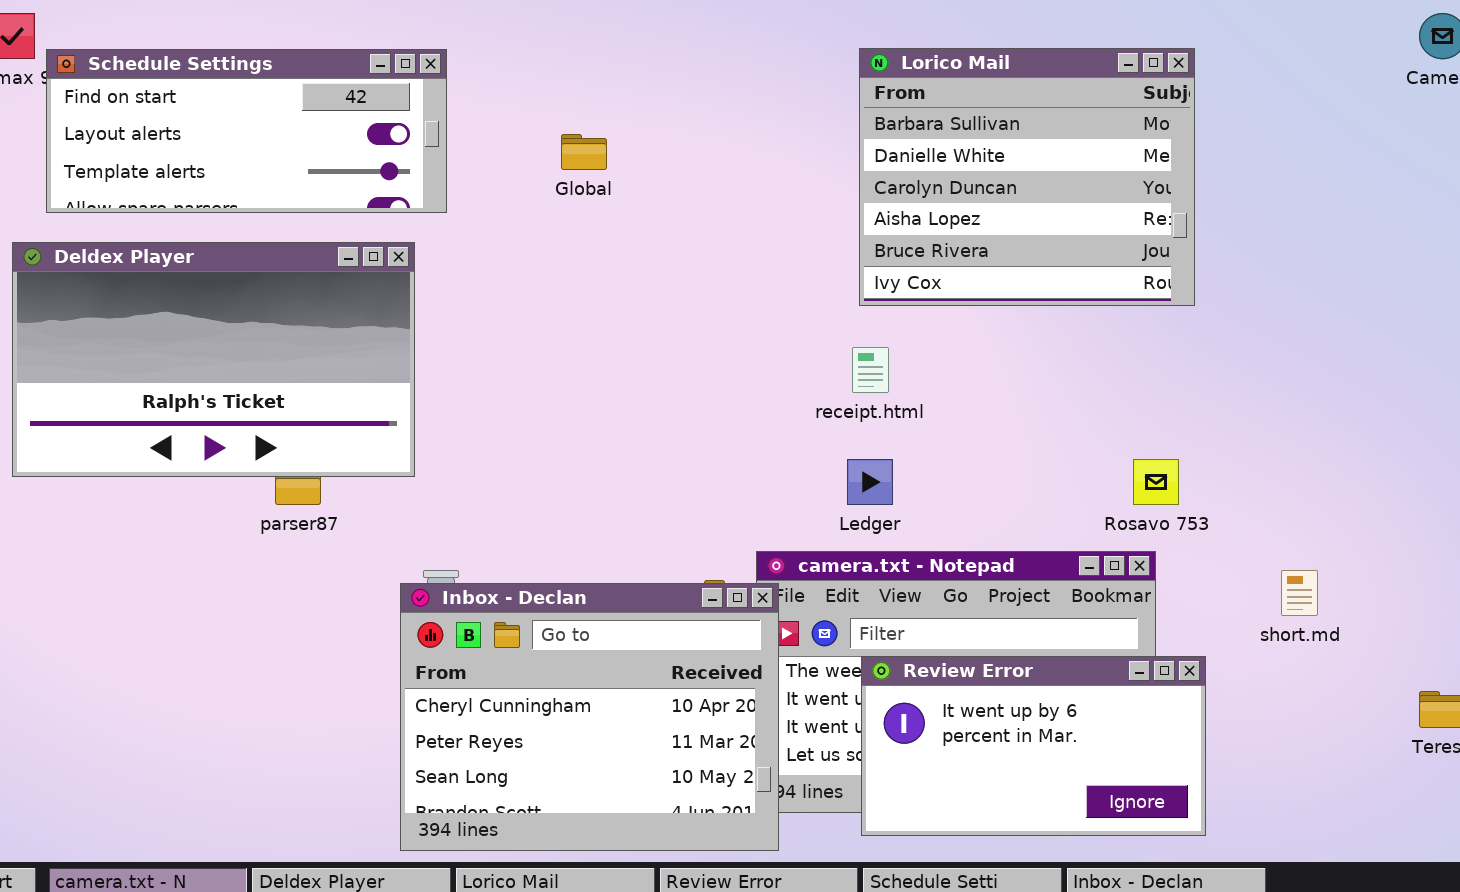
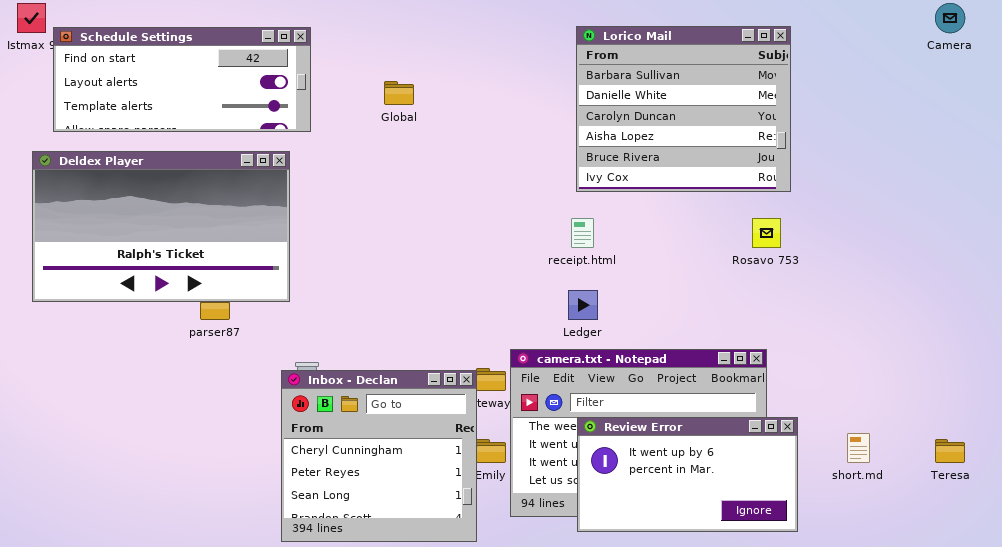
Rosavo 753: [1133,459,1179,505] -> [752,218,781,248], moved
short.md: [1281,570,1318,616] -> [847,433,870,463], moved
Inbox - Declan: [400,583,779,851] -> [281,370,477,542], resized

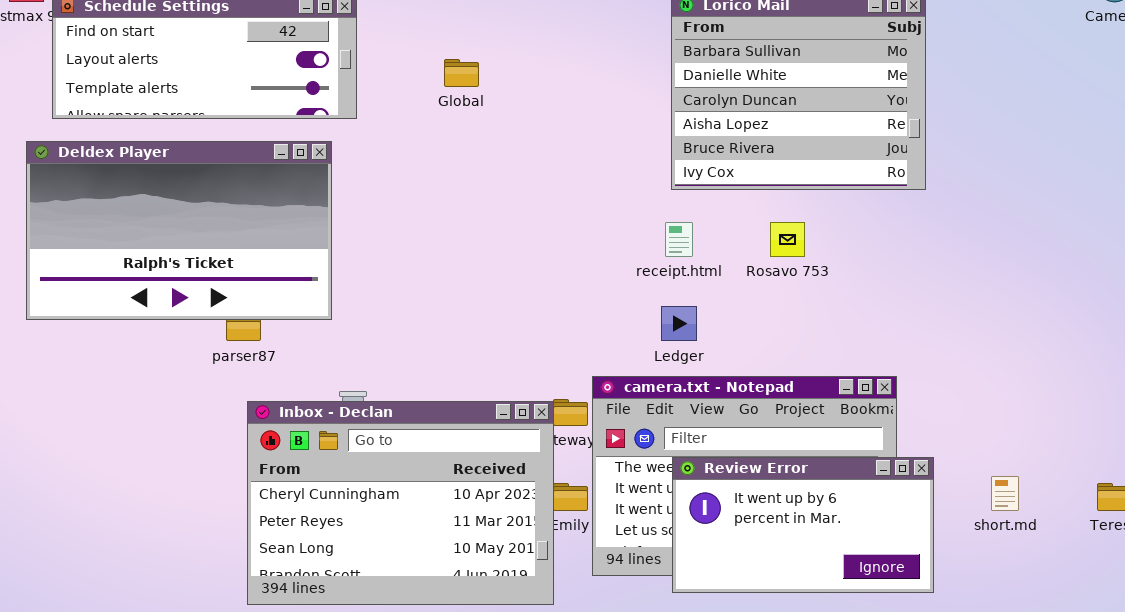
Rosavo 753: [752,218,781,248] -> [770,222,805,257], moved
Inbox - Declan: [281,370,477,542] -> [247,401,554,605], resized

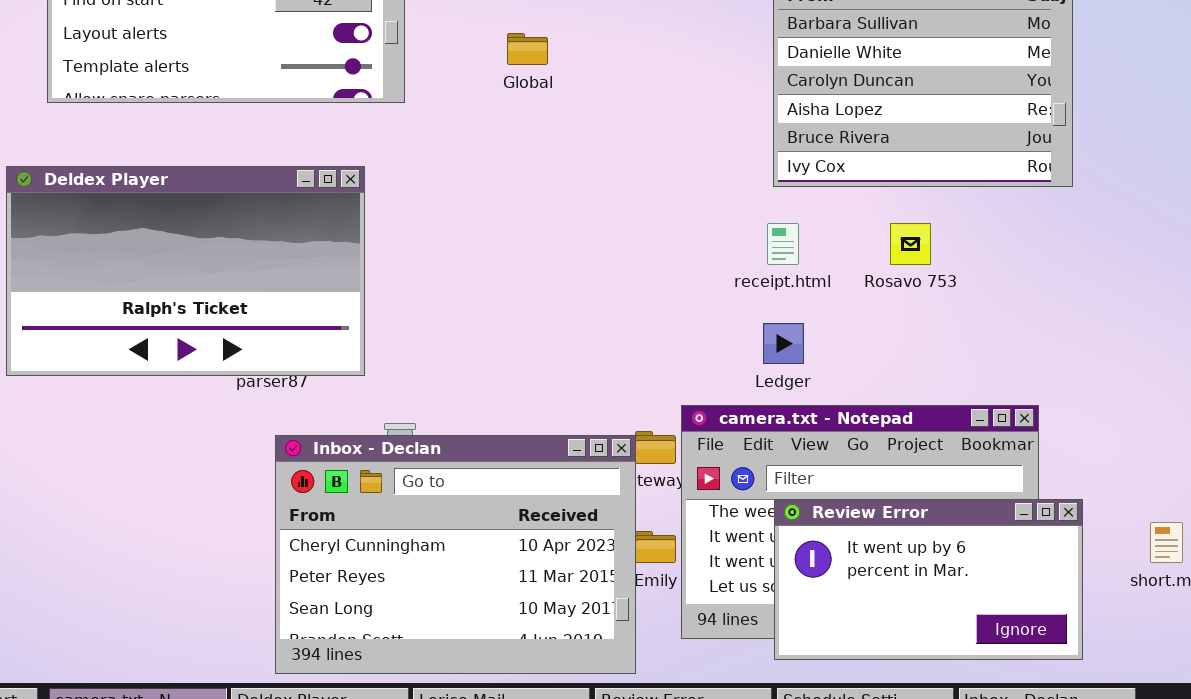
Deldex Player: [26,141,332,320] -> [6,166,365,376], moved

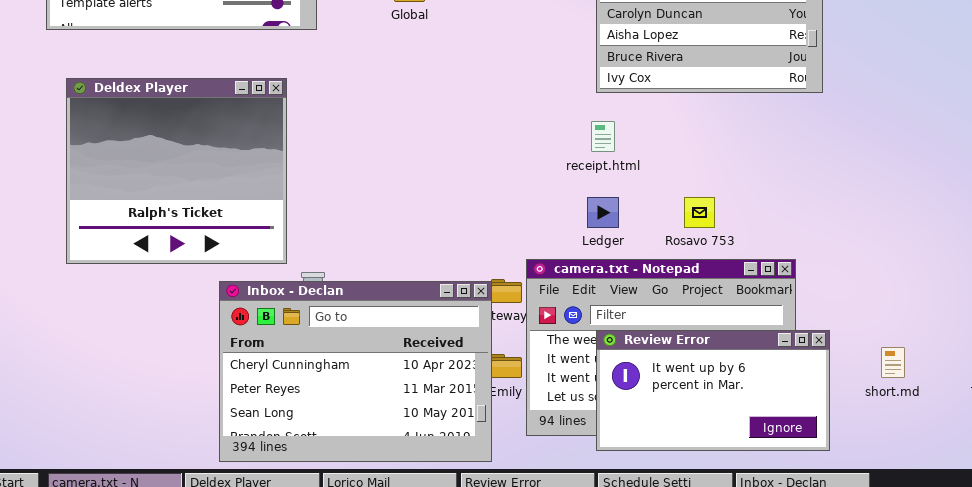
Deldex Player: [6,166,365,376] -> [66,78,287,264], resized
Rosavo 753: [890,223,931,265] -> [684,197,715,228], moved

